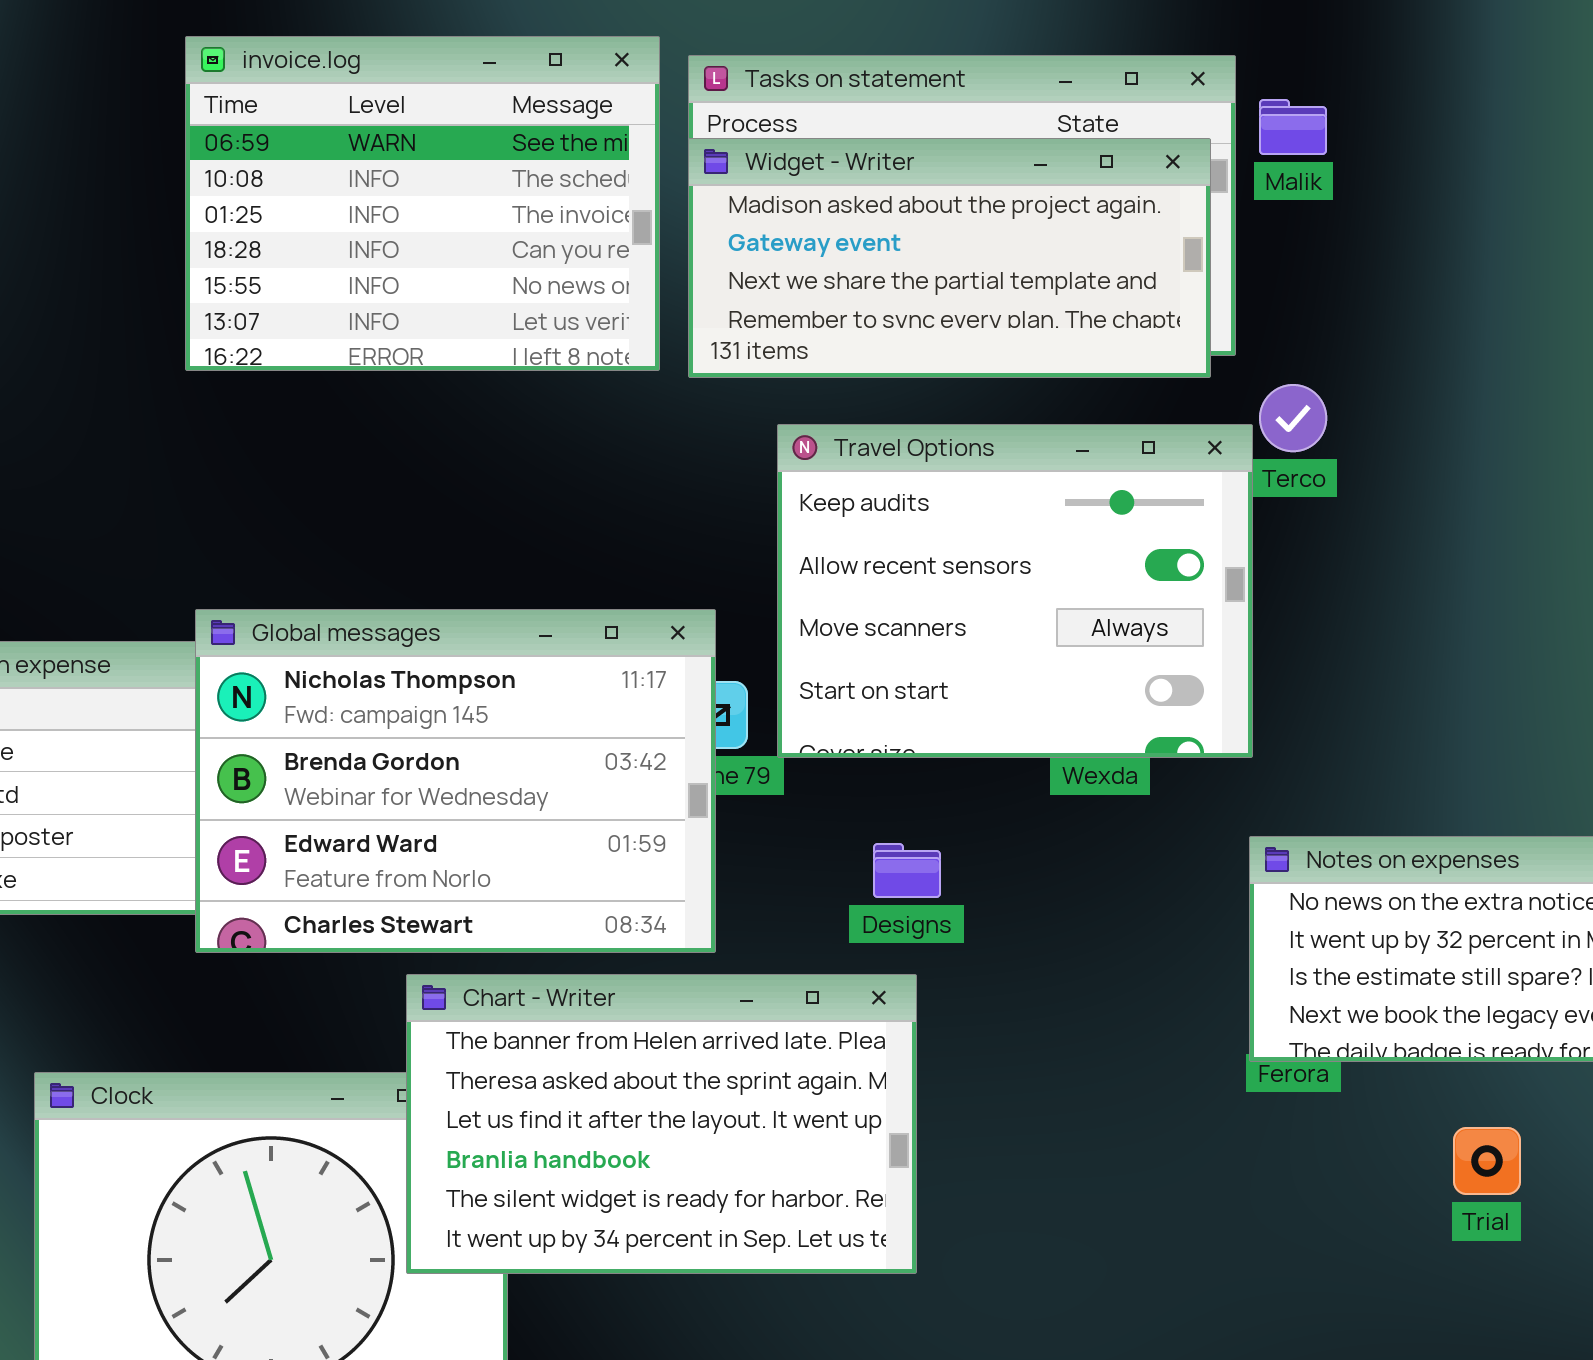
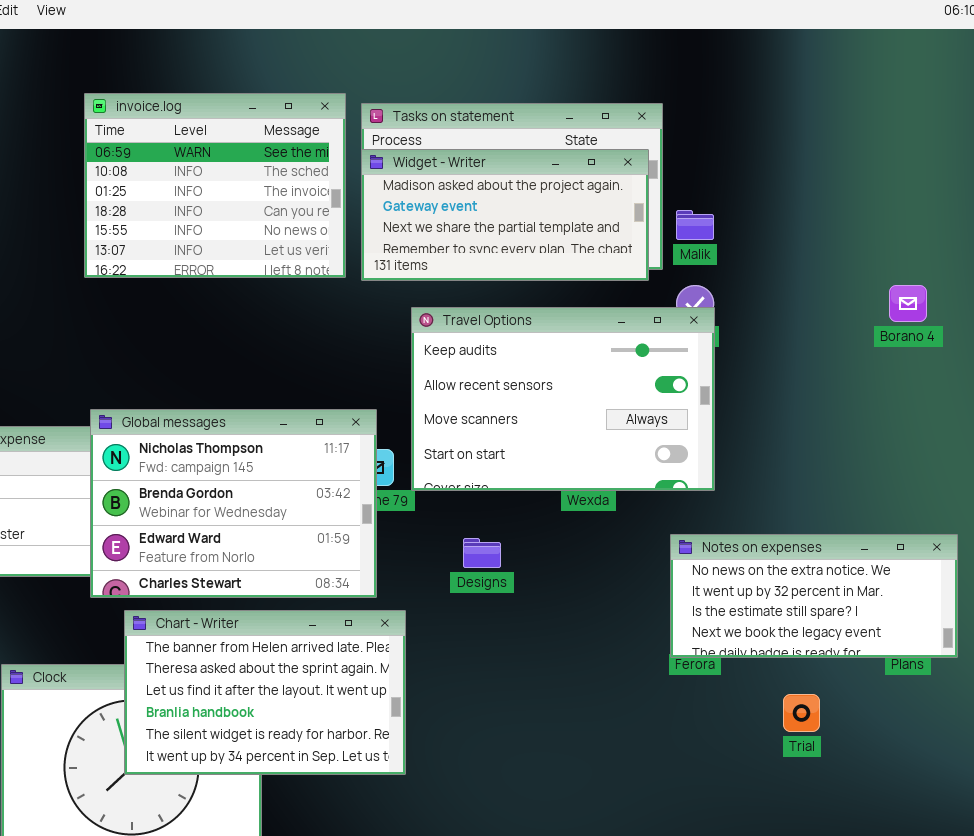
Malik: [1259,99,1327,155] -> [676,210,714,240], moved
Travel Options: [777,424,1253,758] -> [411,307,715,491], resized
Chart - Writer: [406,974,917,1274] -> [124,610,406,775], moved

